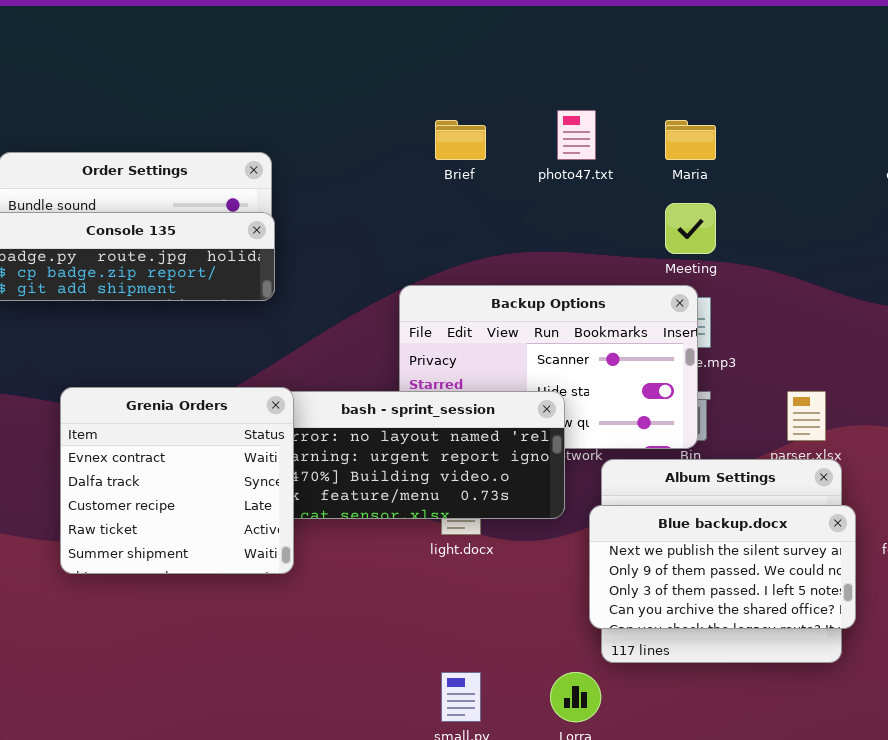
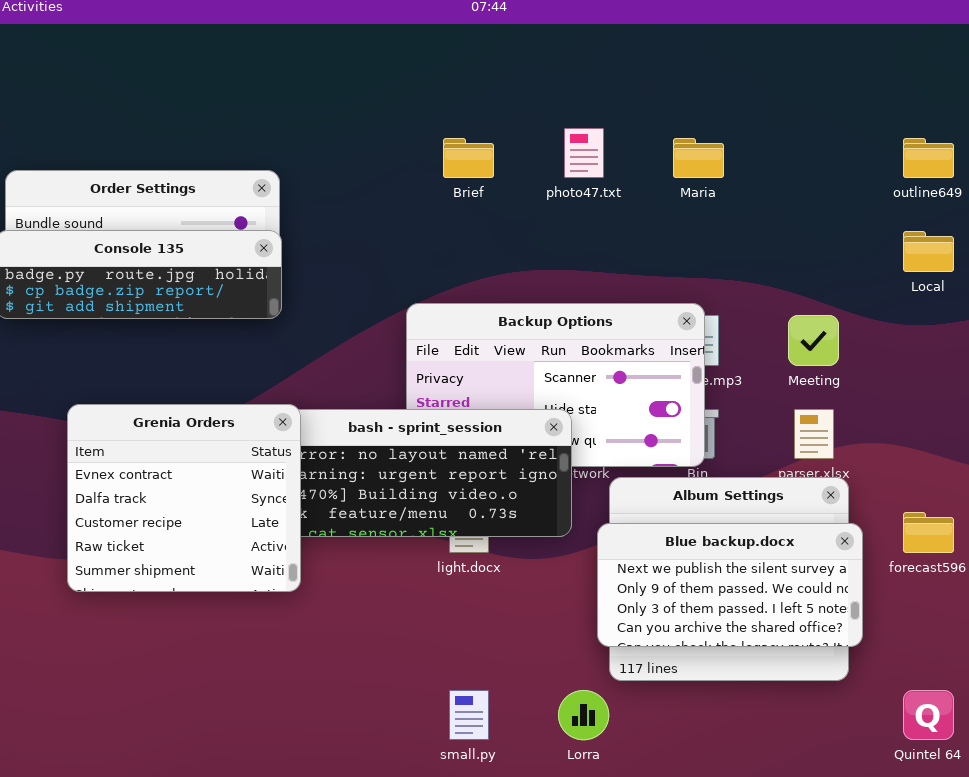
Meeting: [665,203,716,254] -> [788,315,839,366], moved

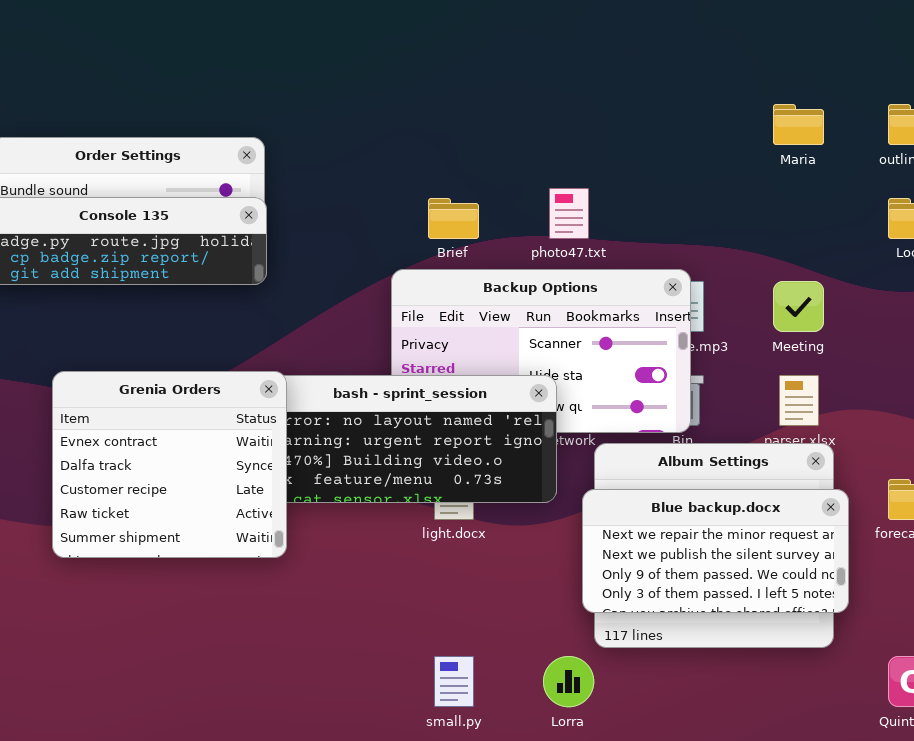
photo47.txt: [564,128,604,178] -> [549,188,589,239], moved
Brief: [443,138,494,178] -> [428,198,479,239], moved
Maria: [673,138,724,178] -> [773,104,824,145], moved
Blue backup.docx: [597,523,863,647] -> [582,489,849,613], scrolled up 1 row

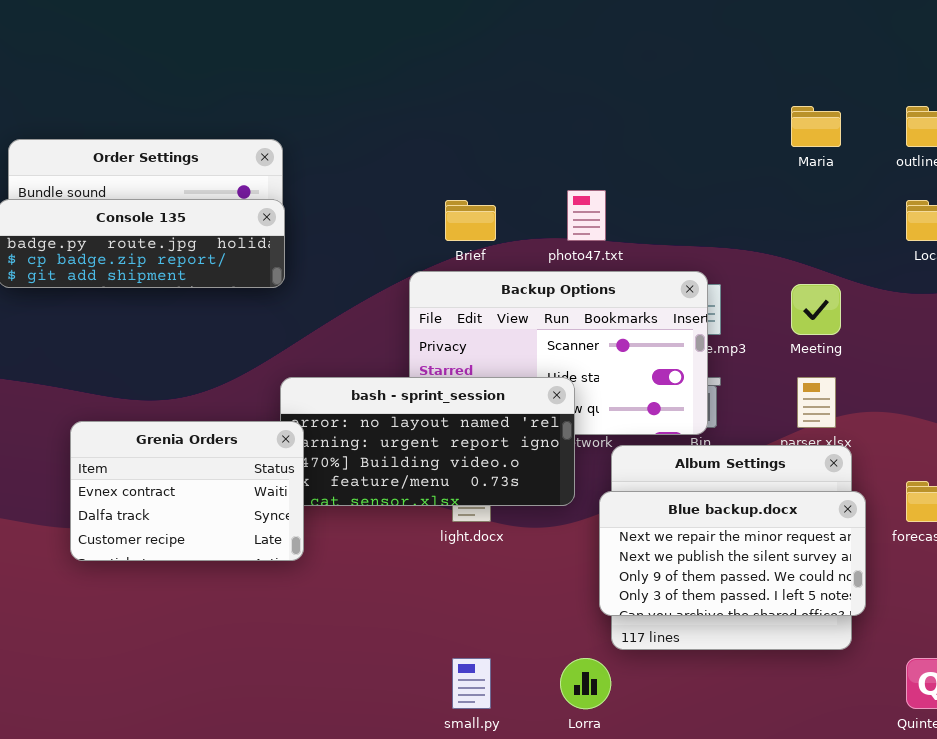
Grenia Orders: [52,371,287,558] -> [70,421,304,561], resized

